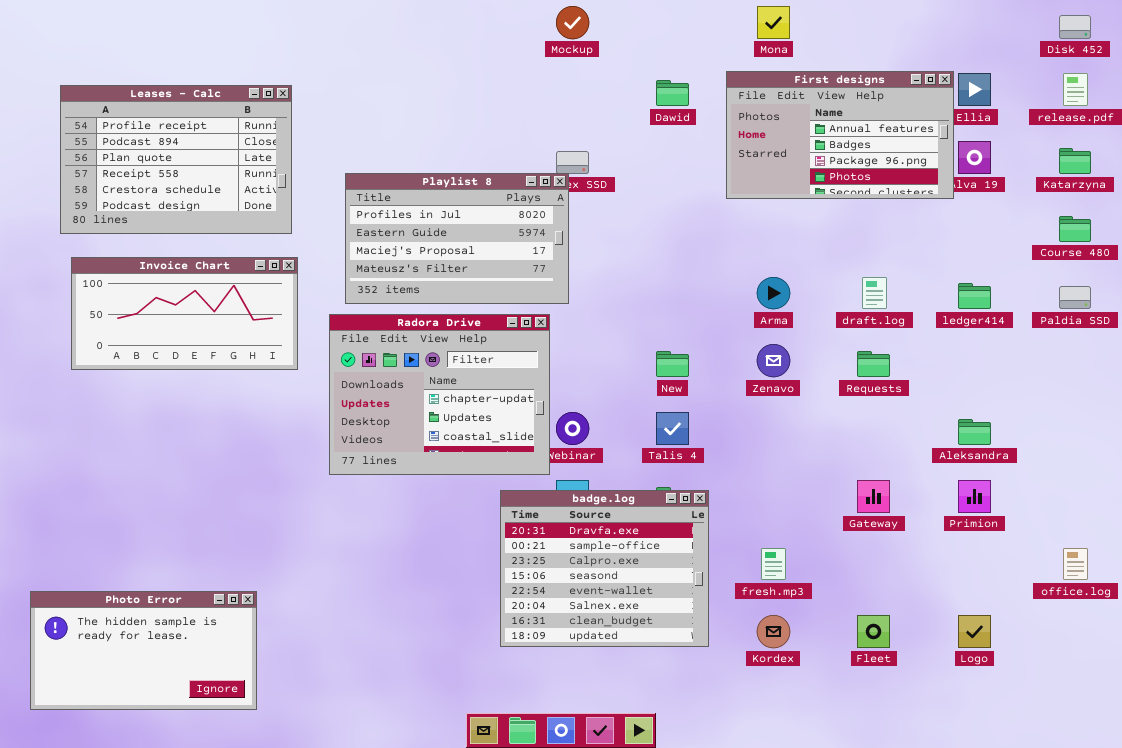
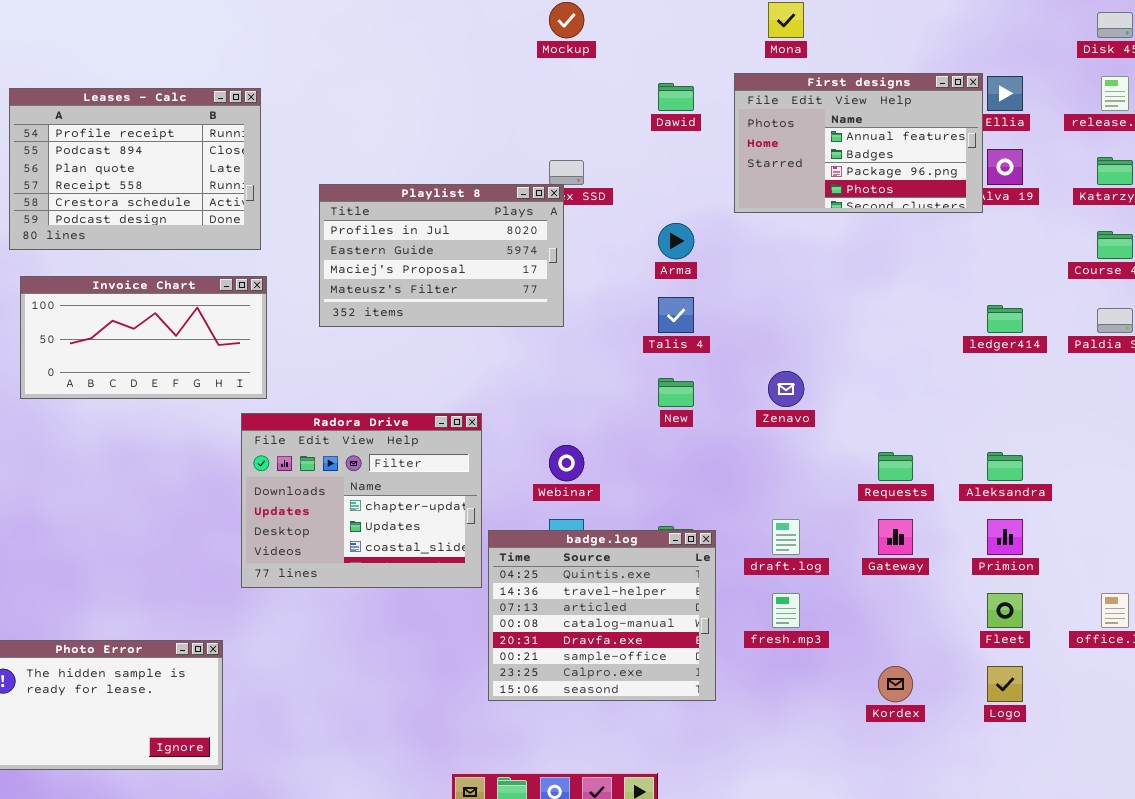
Arma: [757,277,790,309] -> [658,223,694,259], moved
draft.log: [862,277,887,309] -> [772,519,800,555], moved
Radora Drive: [329,314,550,475] -> [241,413,482,588], moved
Requests: [857,351,890,377] -> [878,452,913,481], moved
Talis 4: [656,412,689,445] -> [658,297,694,333], moved
badge.log: [500,490,709,647] -> [488,530,716,701], scrolled up 4 rows
Kordex: [757,615,790,648] -> [878,666,913,702], moved
Fleet: [857,615,890,648] -> [987,593,1023,628], moved

